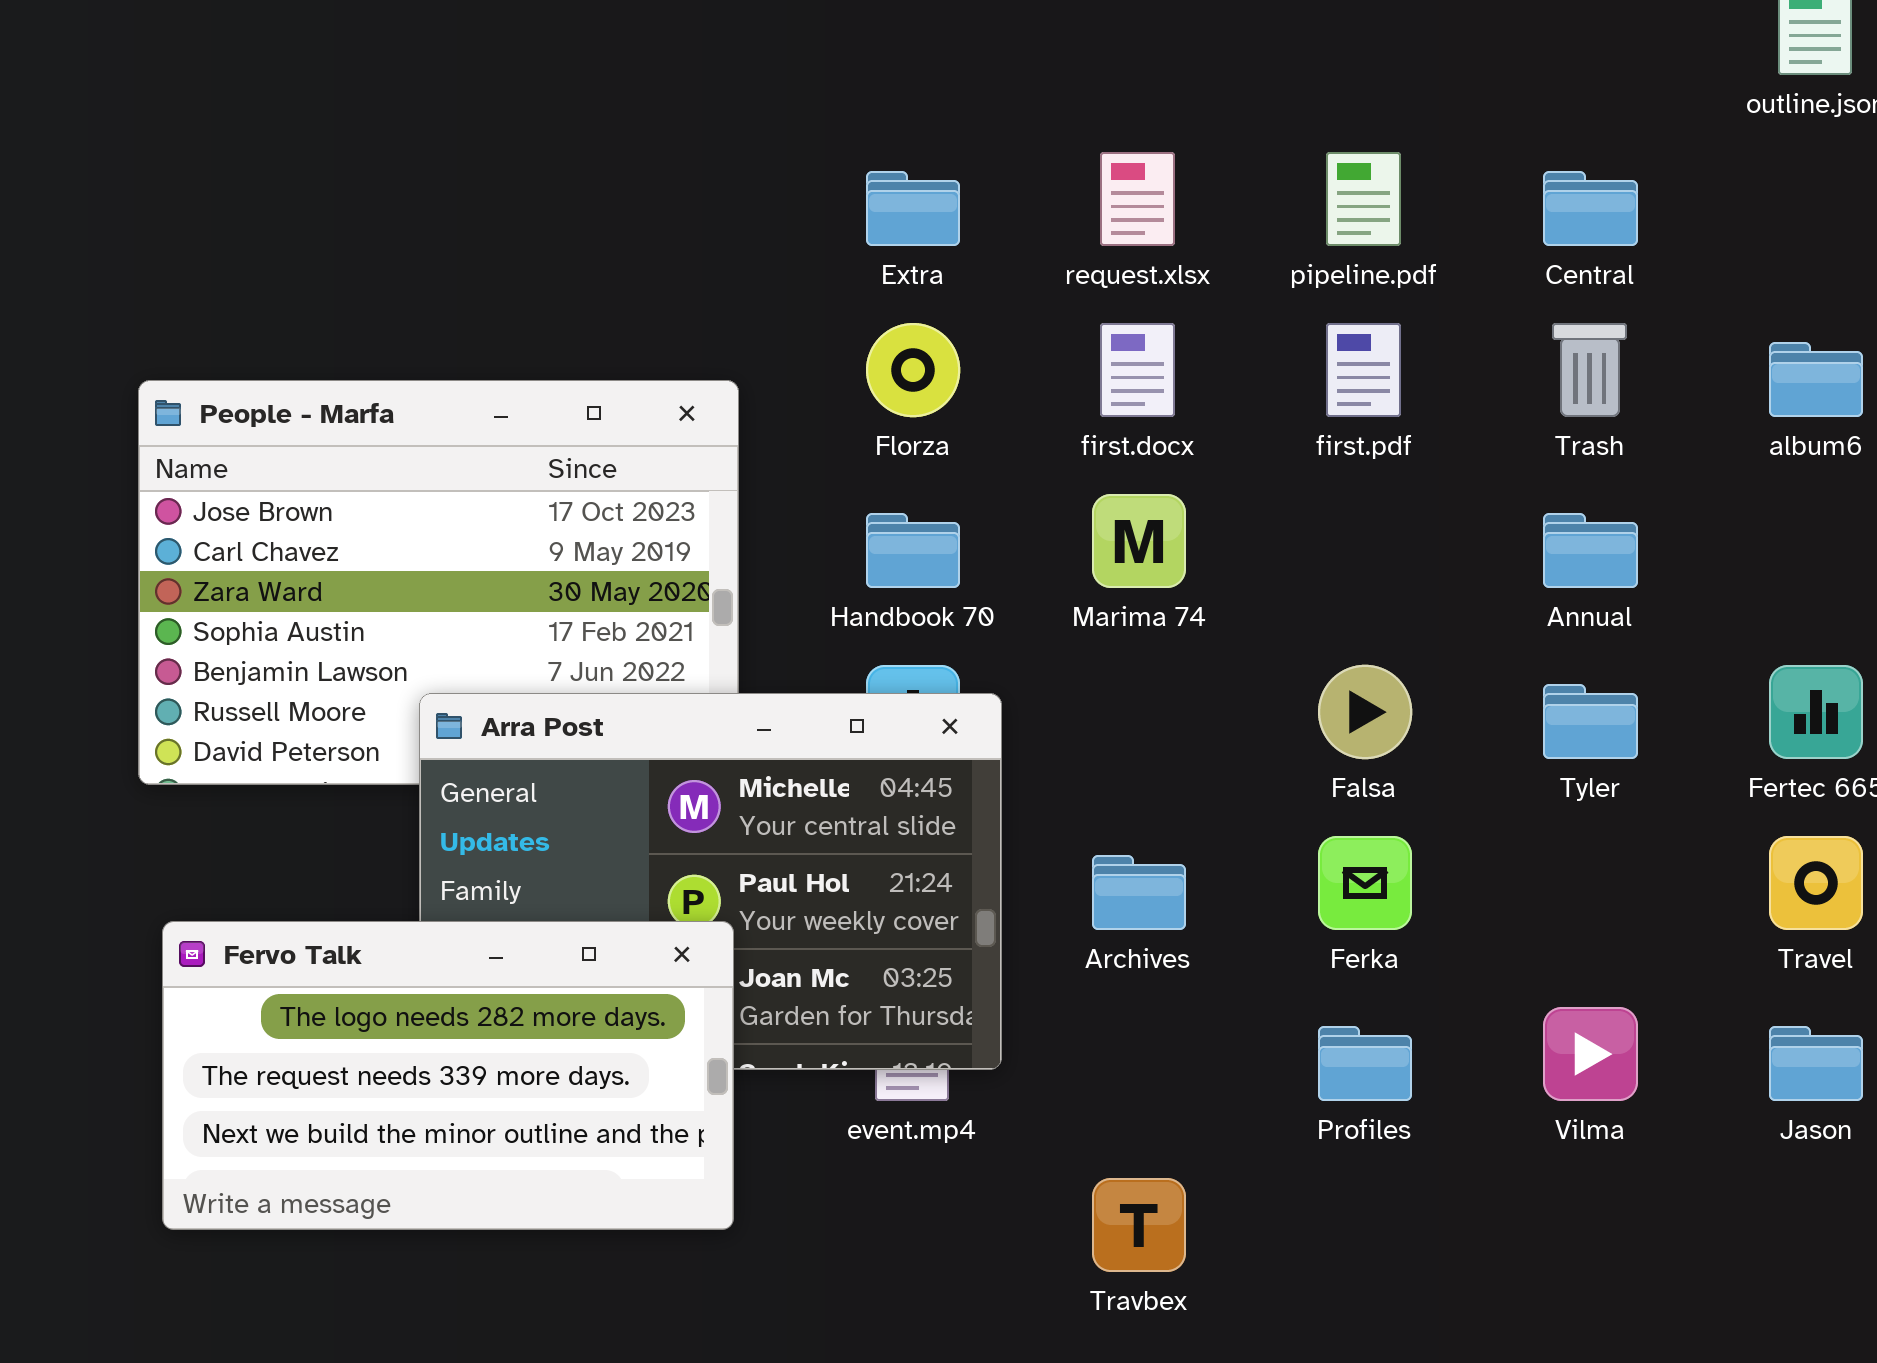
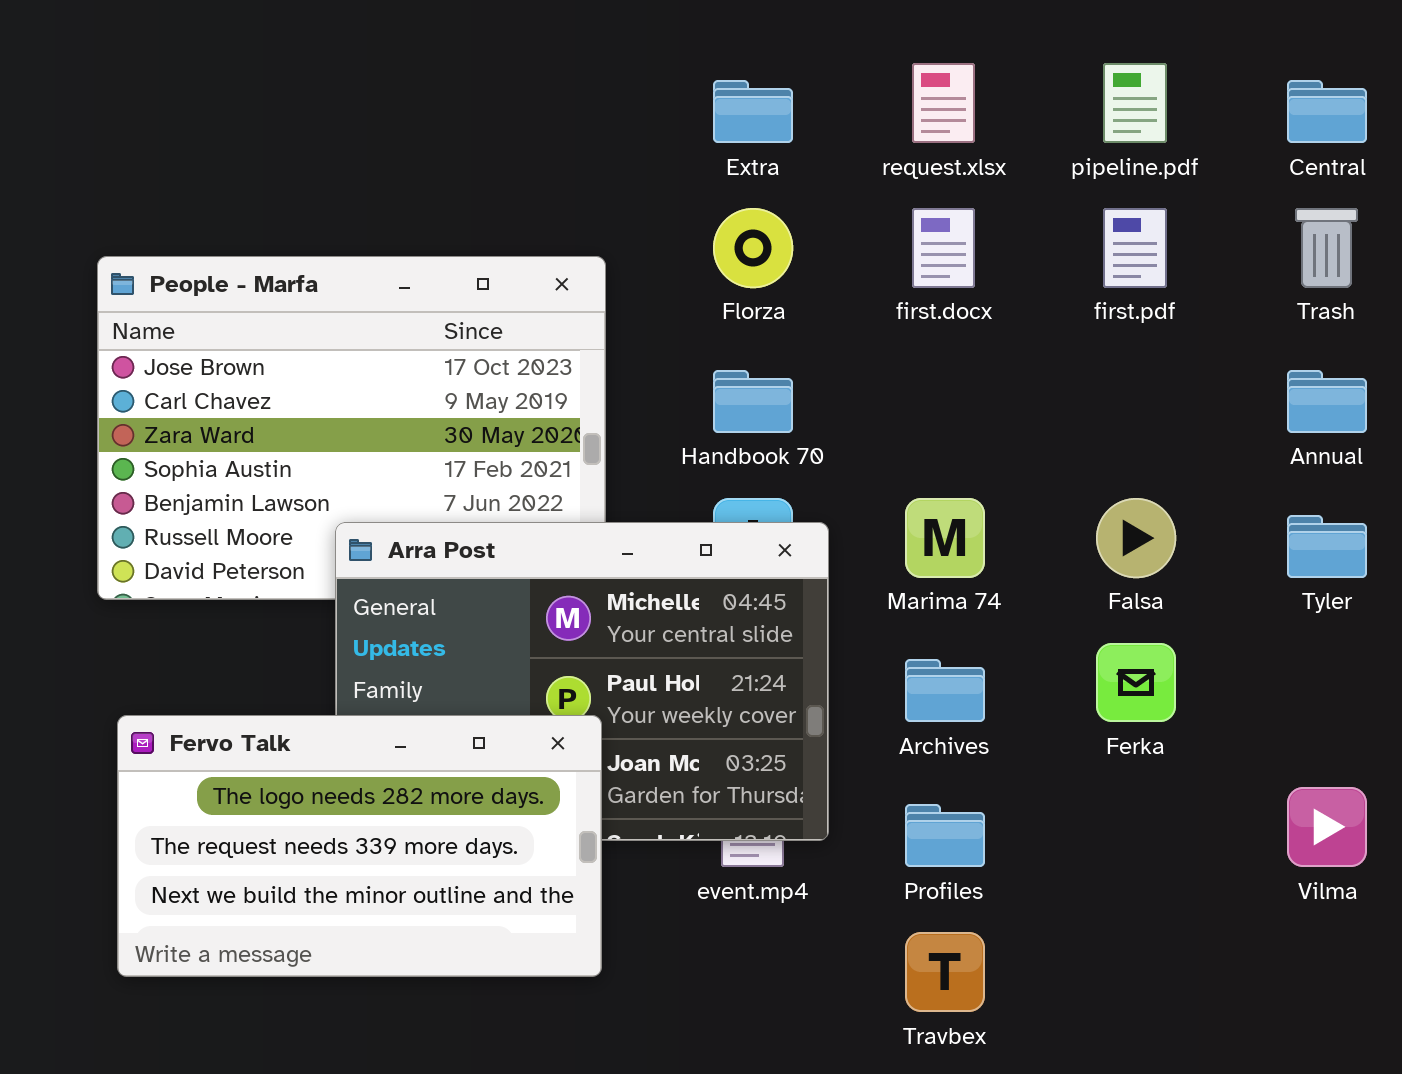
Marima 74: [1092,494,1186,588] -> [905,498,985,578], moved
Profiles: [1318,1026,1412,1101] -> [905,804,985,867], moved

